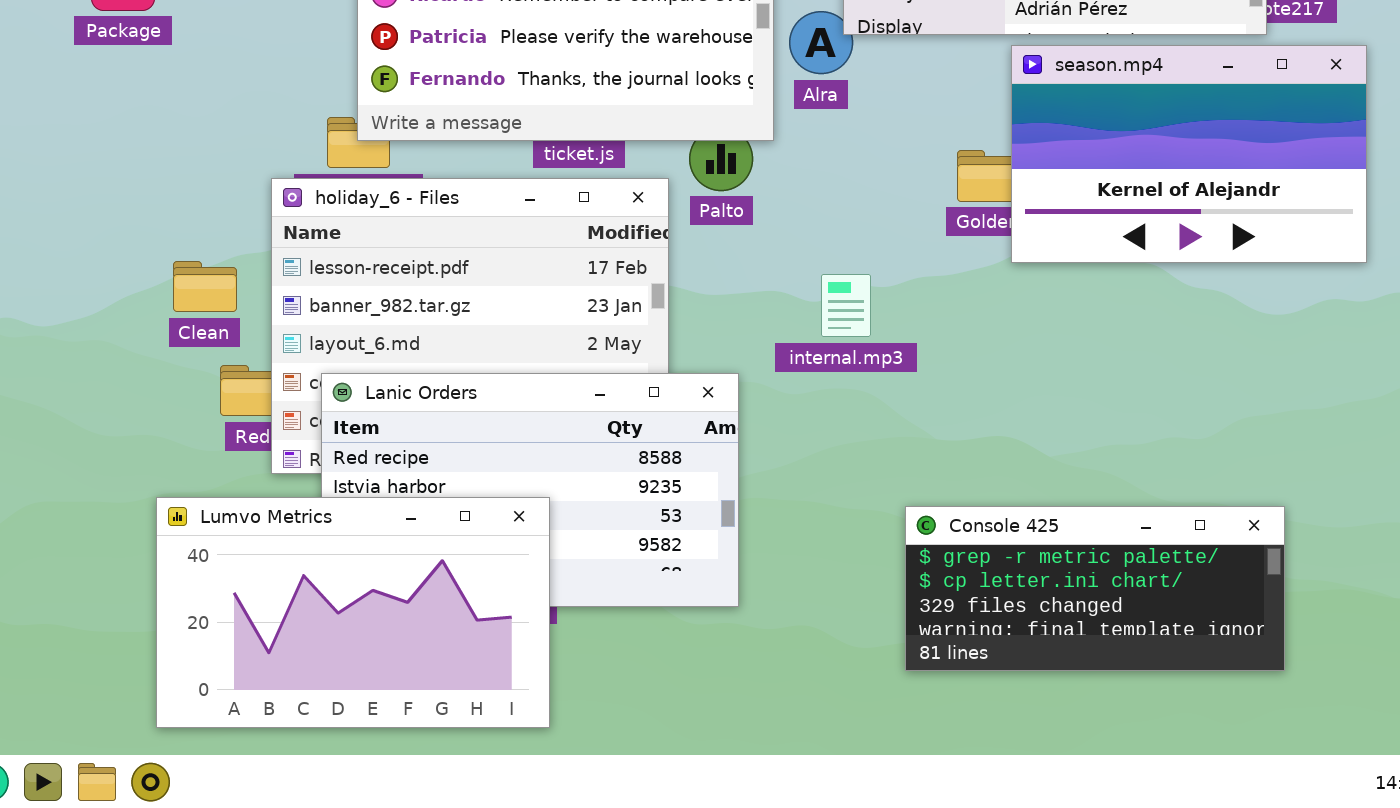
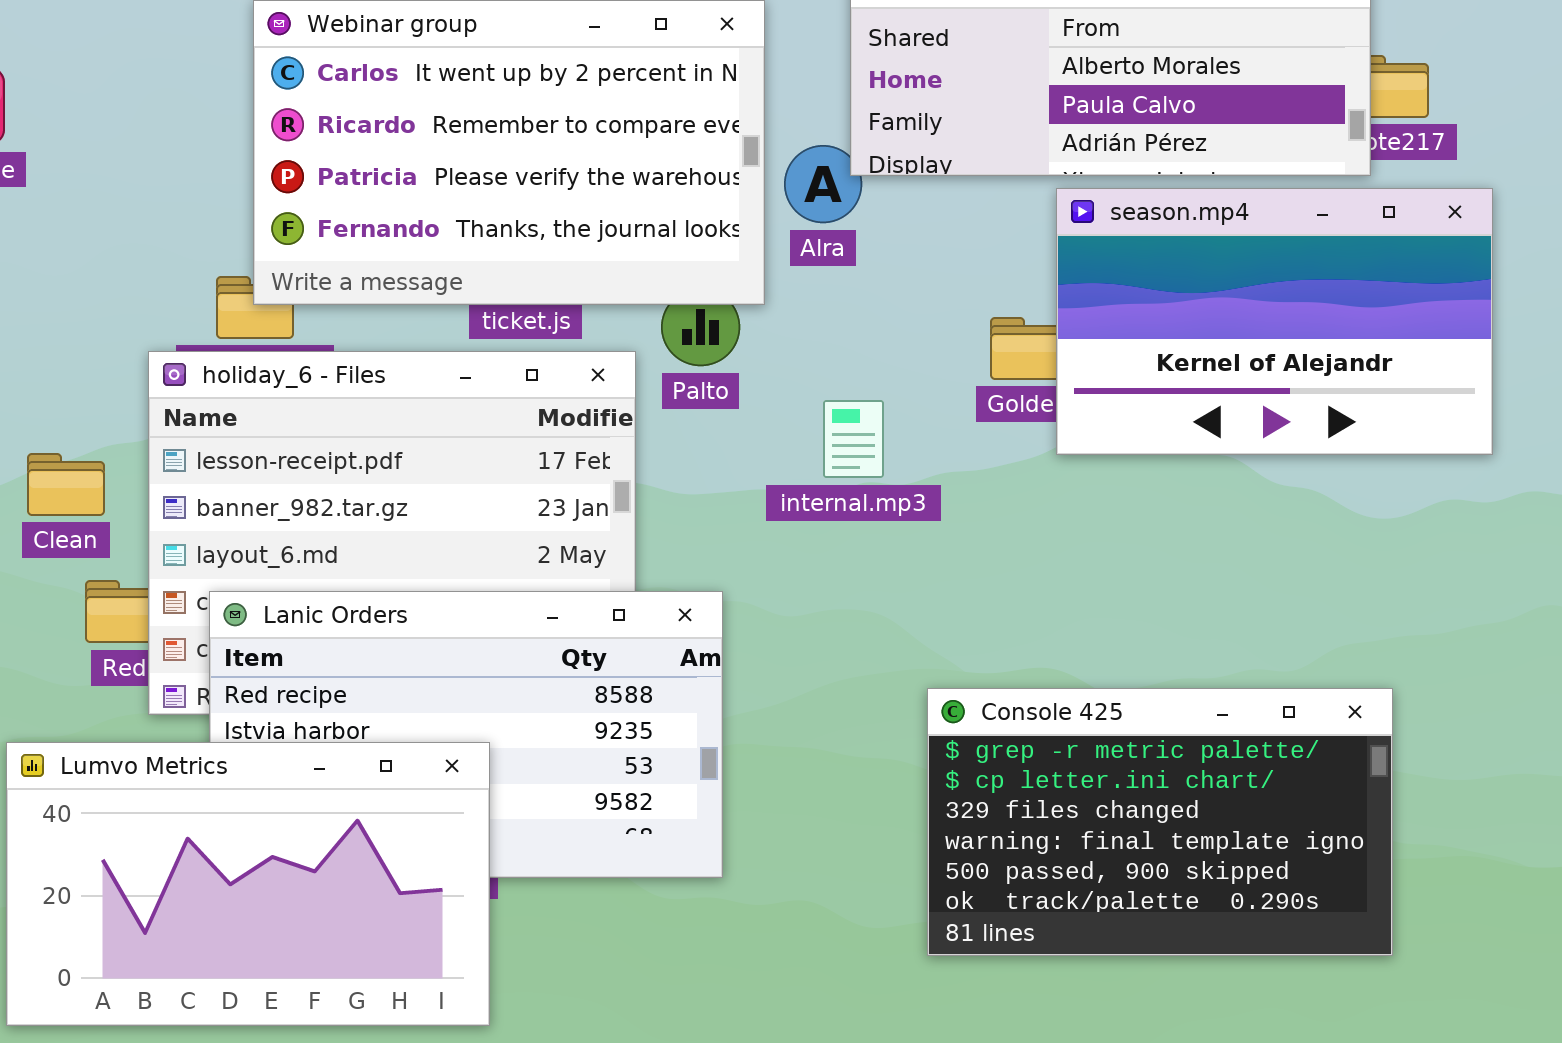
internal.mp3: [821,274,871,337] -> [823,400,884,478], moved
Console 425: [905,506,1285,671] -> [927,688,1393,956], resized

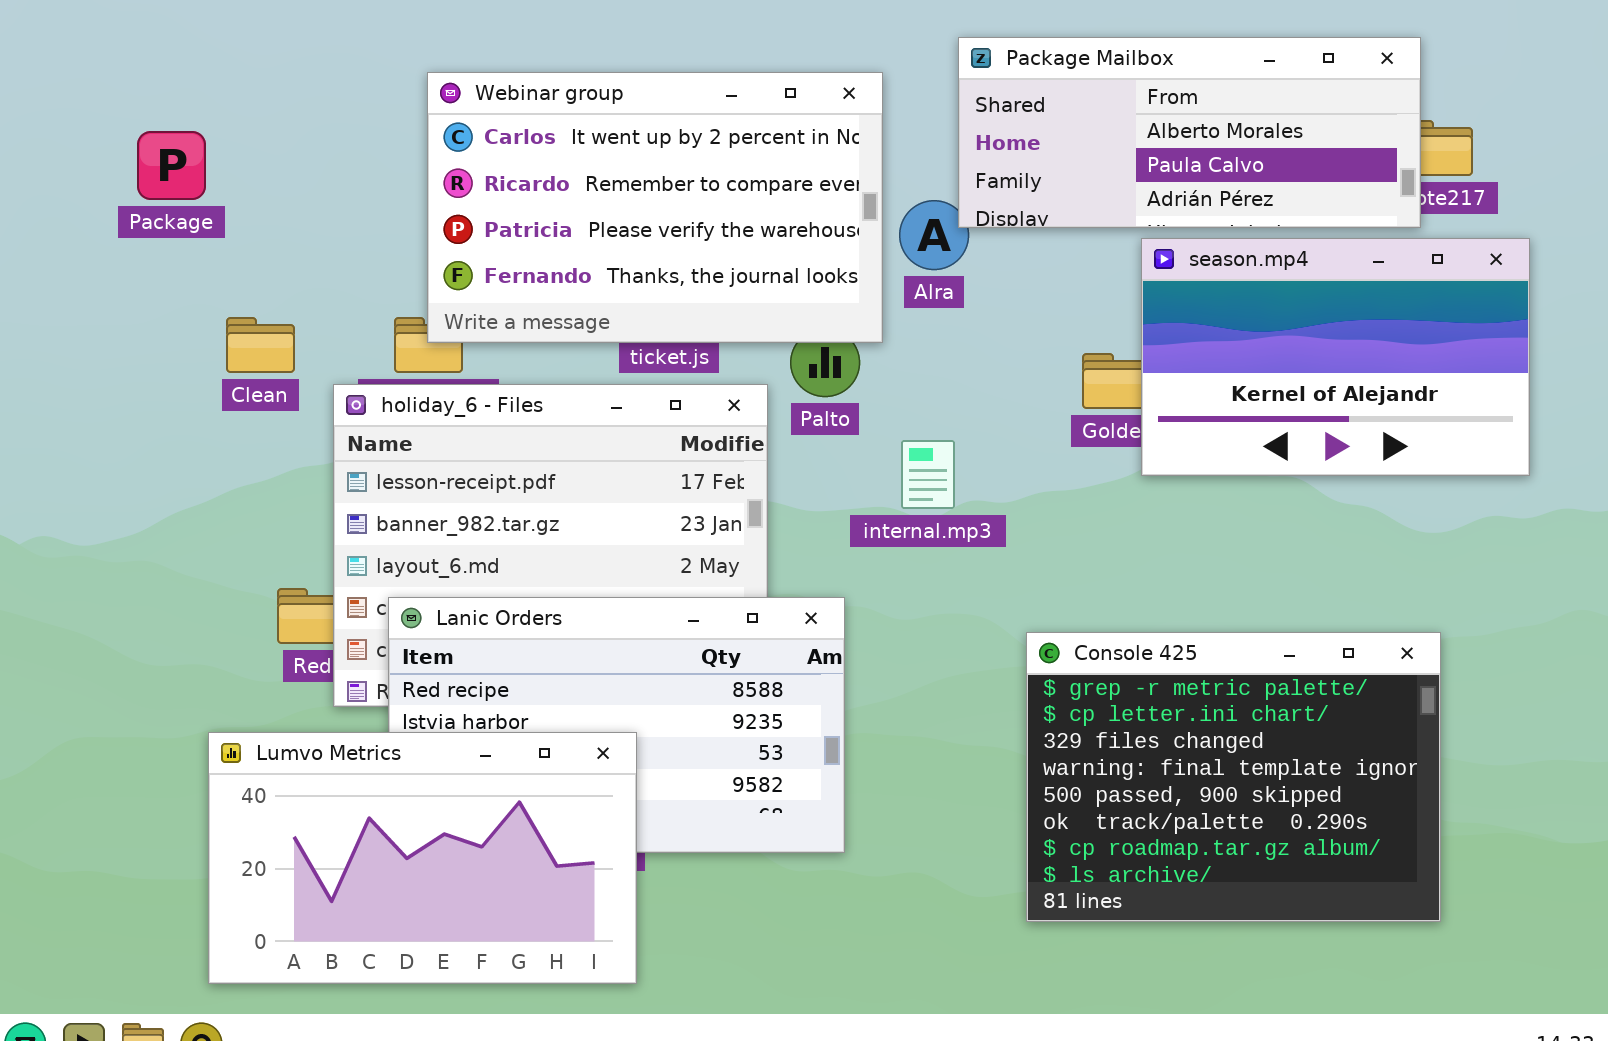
internal.mp3: [823,400,884,478] -> [901,440,955,509], moved
Clean: [27,453,105,516] -> [226,317,295,373], moved
Console 425: [927,688,1393,956] -> [1026,632,1441,922], resized

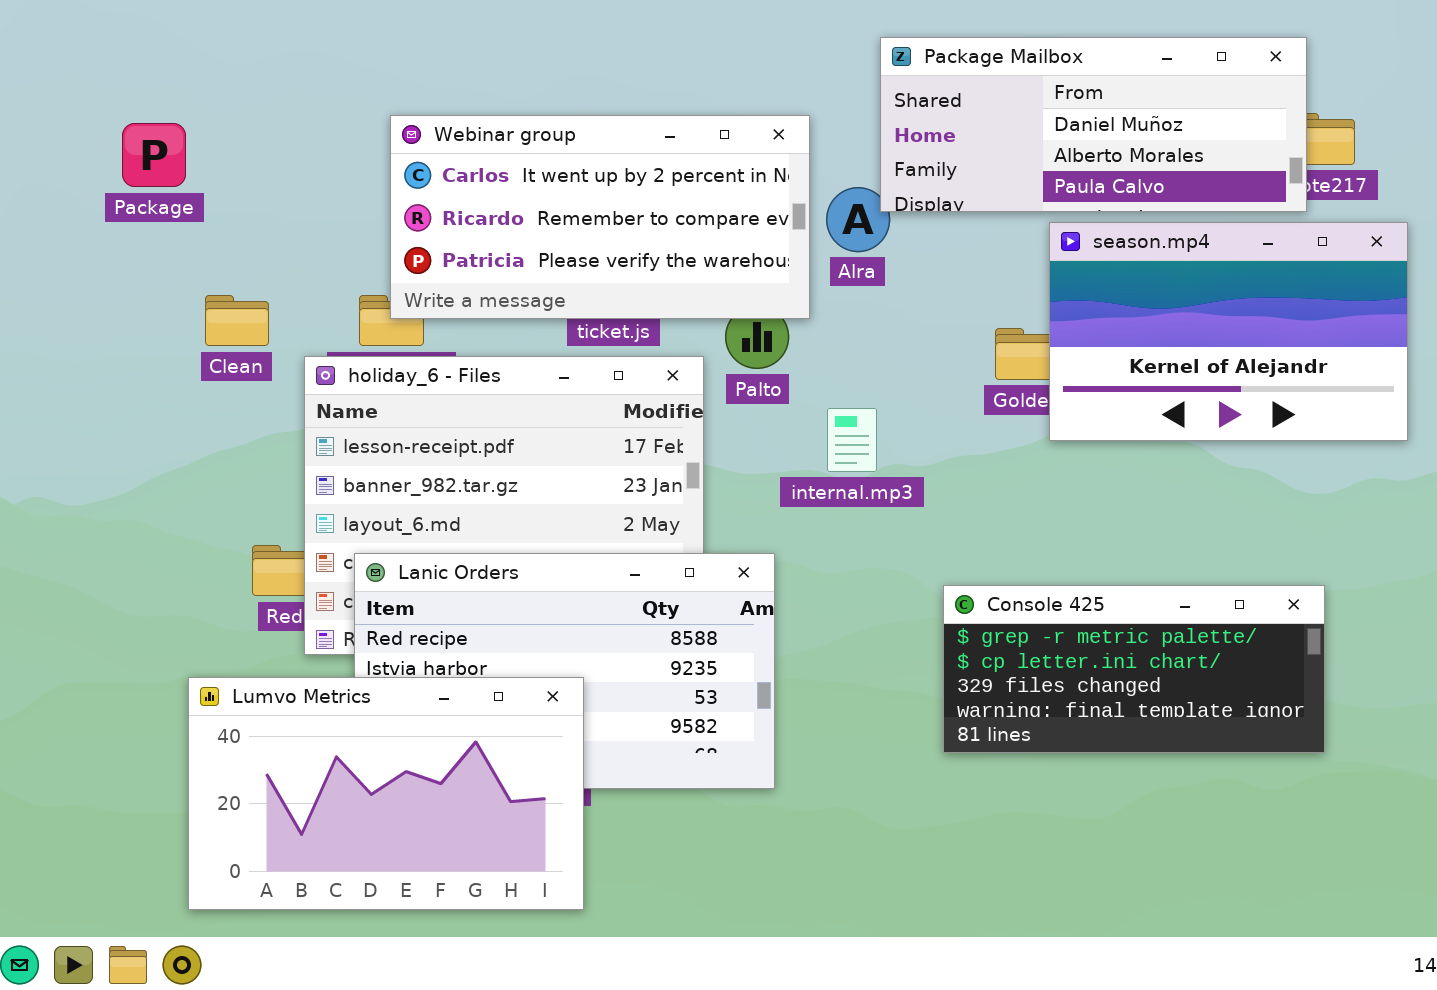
Package Mailbox: [958,37,1421,228] -> [880,37,1307,212], scrolled up 1 row
Webinar group: [427,72,883,343] -> [390,115,810,319], resized
Console 425: [1026,632,1441,922] -> [943,585,1325,753], resized

